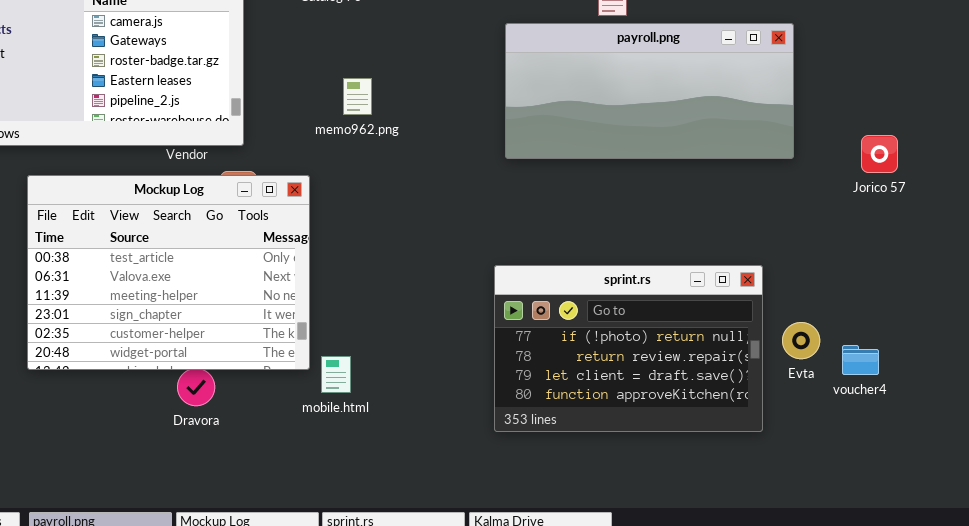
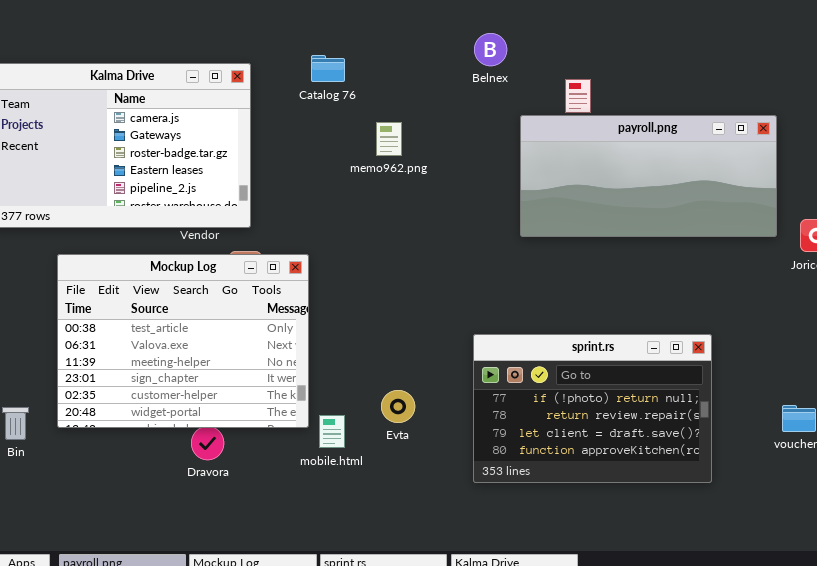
payroll.png: [505,23,794,159] -> [520,115,777,237], moved
memo962.png: [343,78,372,115] -> [376,122,402,156], moved
Evta: [782,322,820,359] -> [381,390,415,423], moved

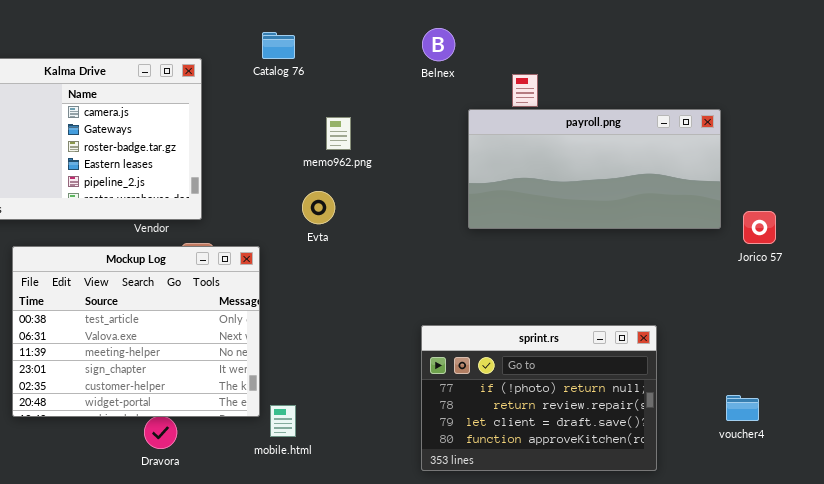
Catalog 76: [311,55,345,82] -> [262,32,295,59], moved
Evta: [381,390,415,423] -> [302,191,335,224], moved

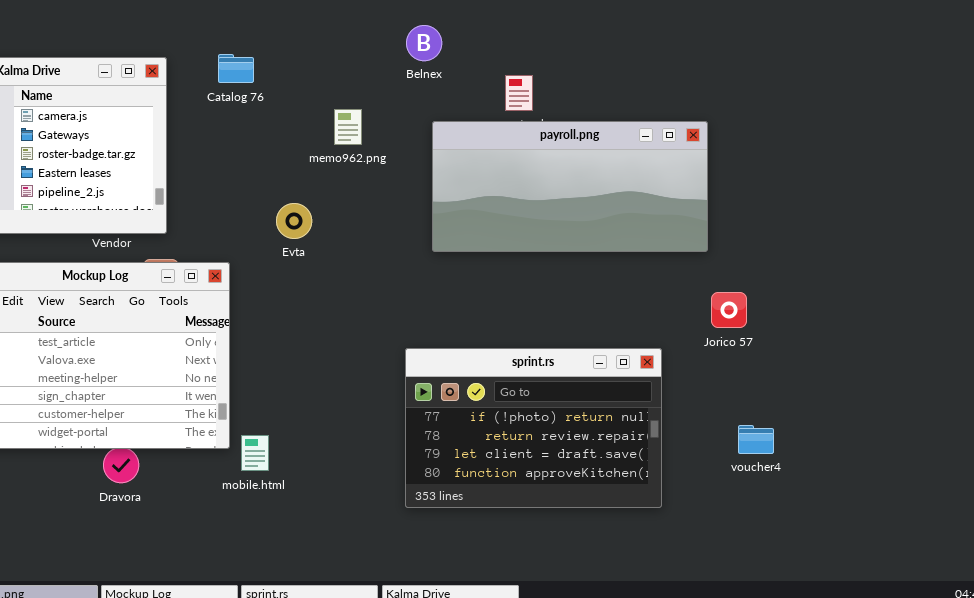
Catalog 76: [262,32,295,59] -> [218,54,254,83], moved
payroll.png: [468,109,721,229] -> [432,121,708,252], moved
memo962.png: [326,117,351,150] -> [334,109,362,145], moved
Jorico 57: [743,211,776,244] -> [711,292,747,328], moved

